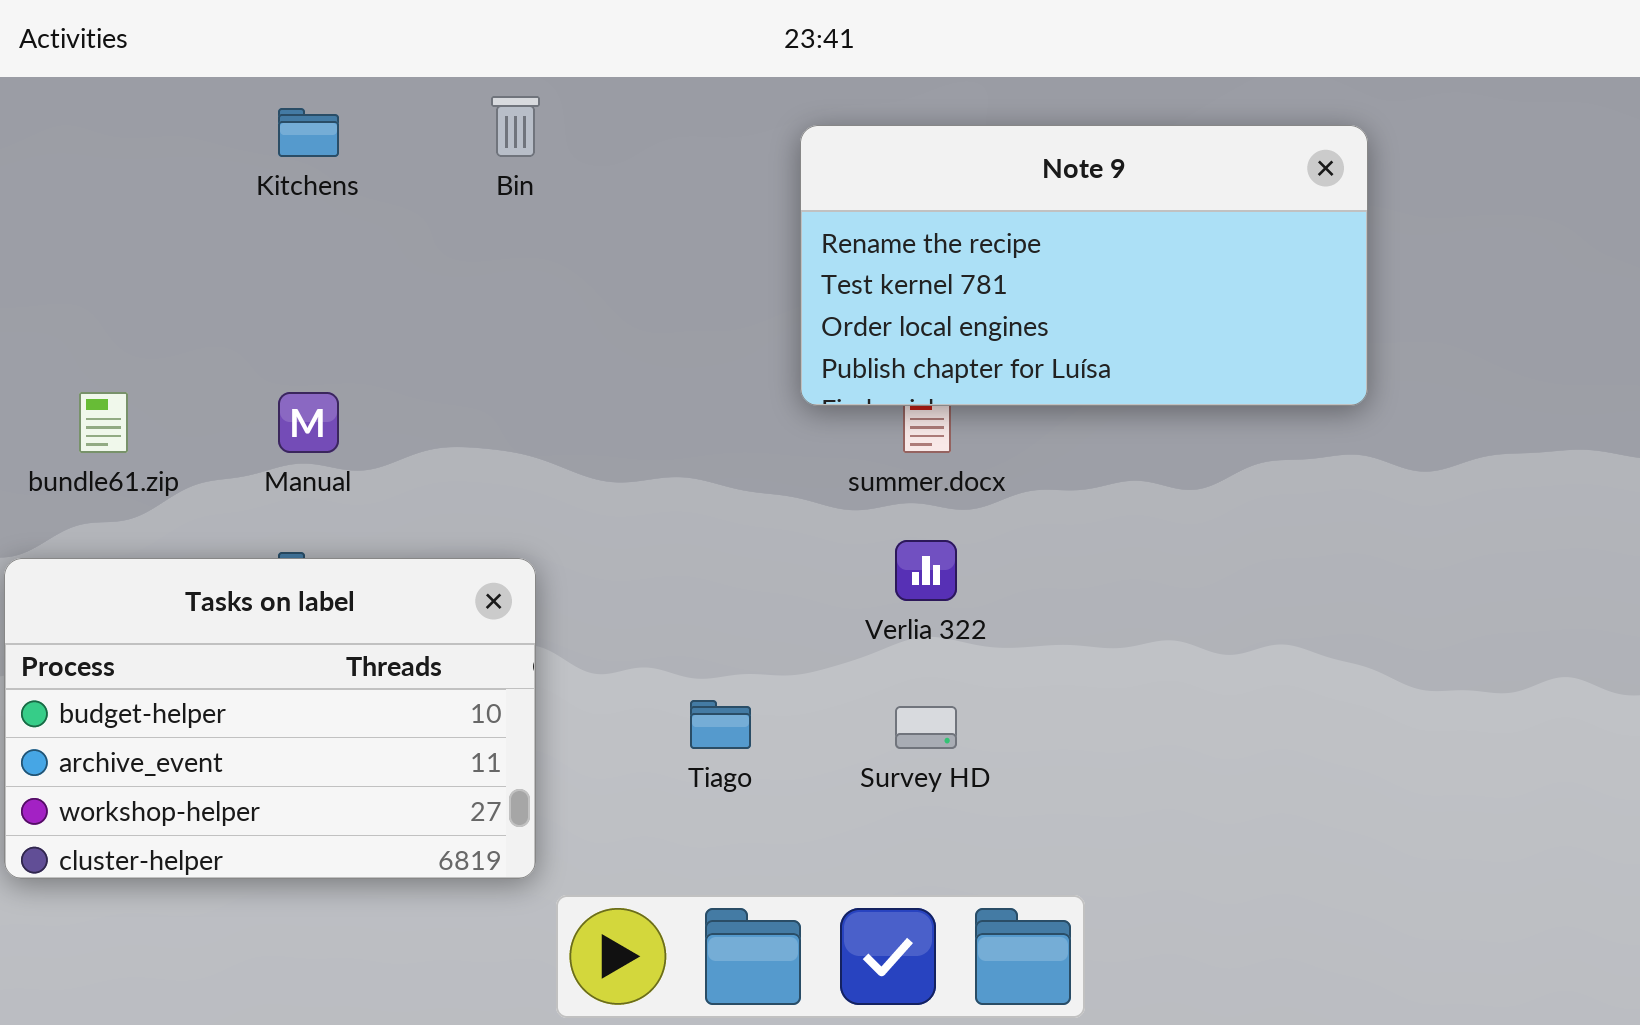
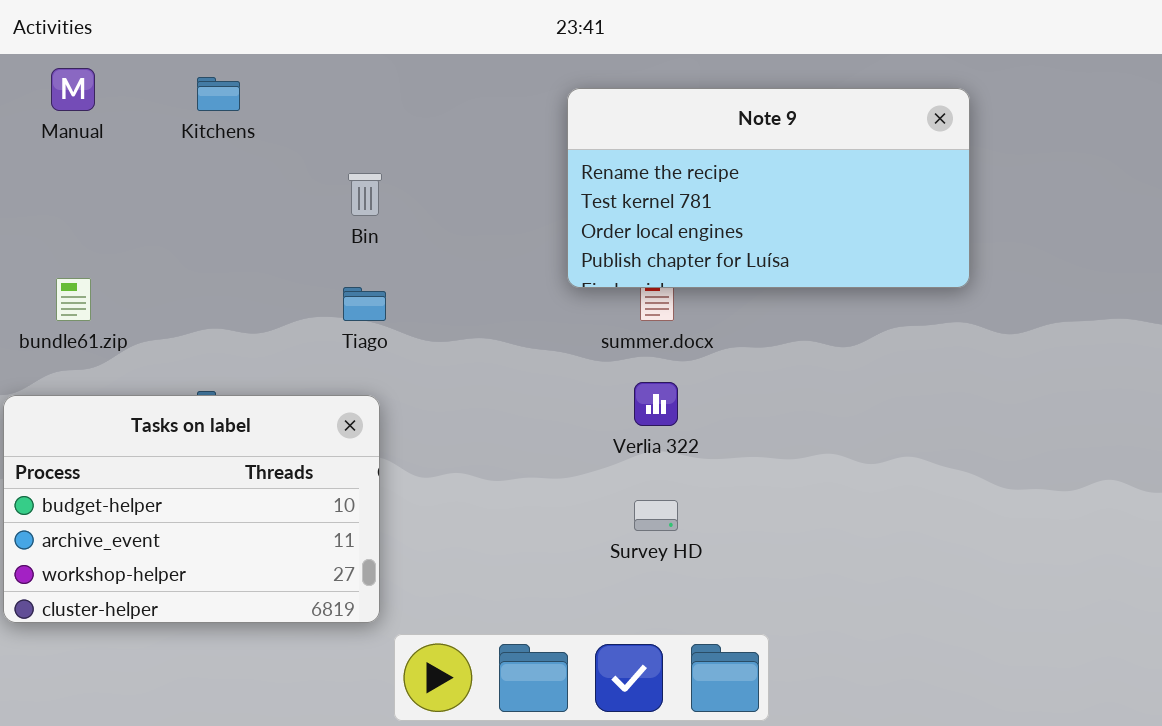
Bin: [491,96,540,157] -> [348,173,382,216], moved
Manual: [278,392,339,453] -> [51,68,95,111], moved
Tiago: [690,700,751,749] -> [343,287,386,321], moved

